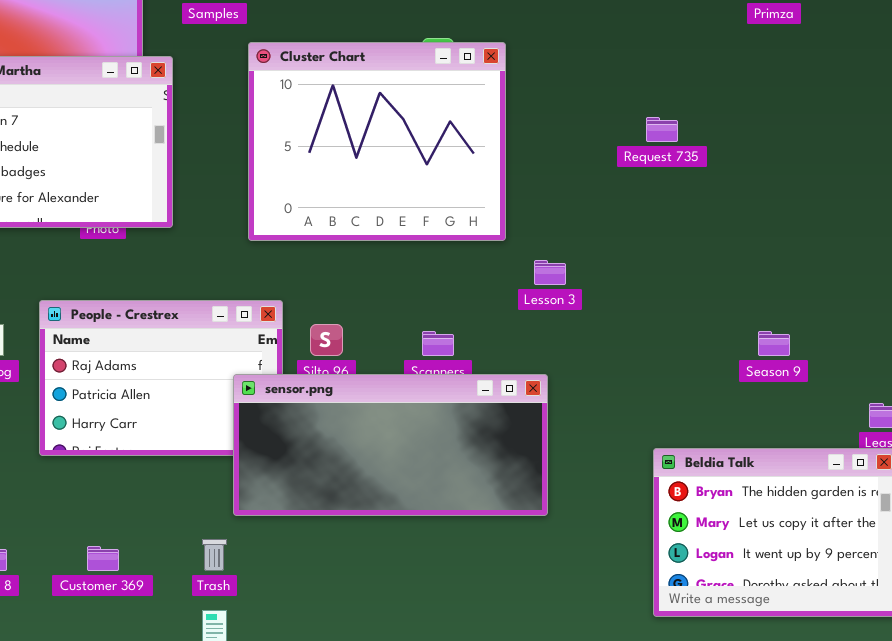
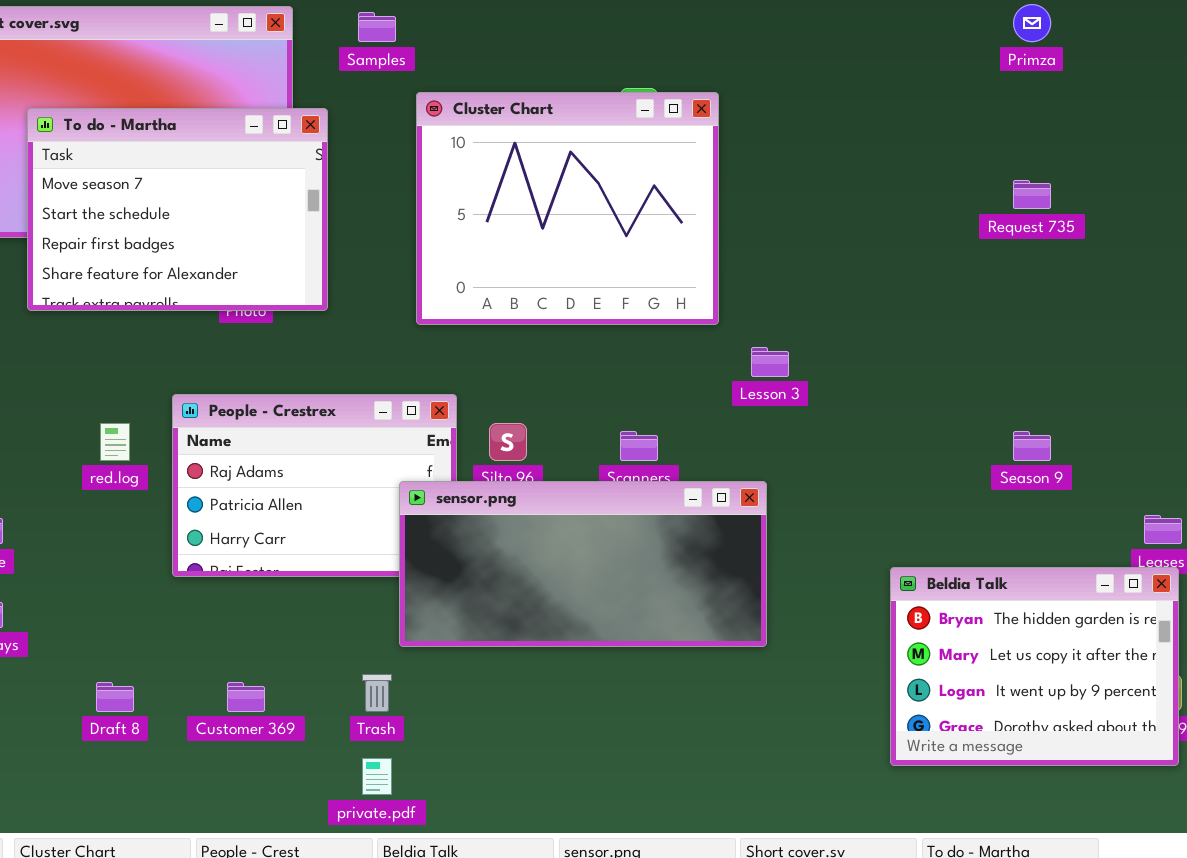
Request 735: [646,117,678,142] -> [1013,180,1051,209], moved

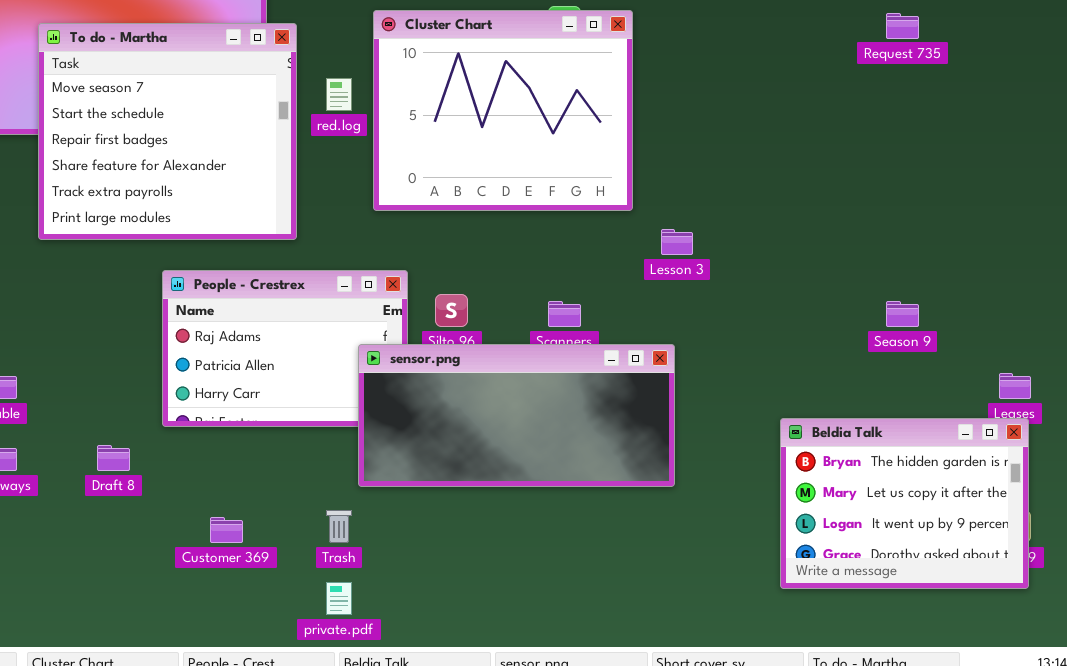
To do - Martha: [27,108,328,311] -> [38,23,297,240], resized
Request 735: [1013,180,1051,209] -> [886,13,919,39], moved
red.log: [100,423,130,461] -> [326,78,352,111], moved
Draft 8: [96,682,134,712] -> [97,445,130,471], moved

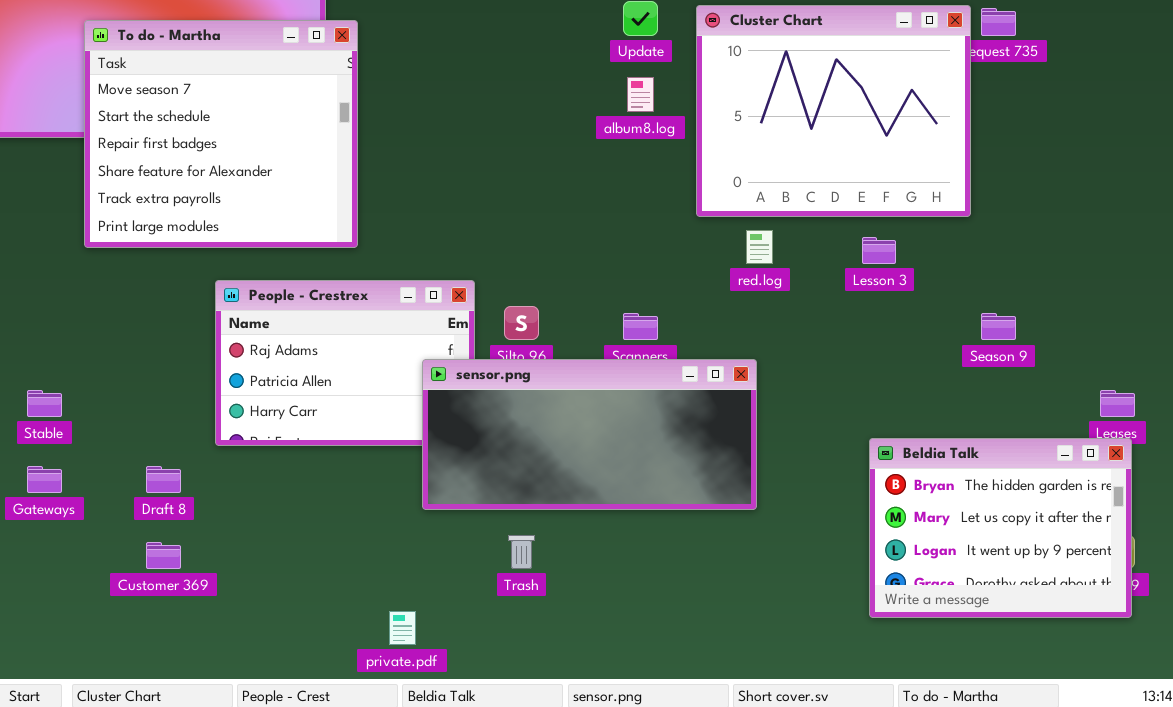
Cluster Chart: [373,10,633,211] -> [696,5,971,217], moved
red.log: [326,78,352,111] -> [746,230,773,264], moved
Lesson 3: [661,229,693,255] -> [862,237,896,264], moved
Trash: [326,510,352,543] -> [508,535,535,569], moved
Customer 369: [210,517,243,543] -> [146,542,181,569], moved

